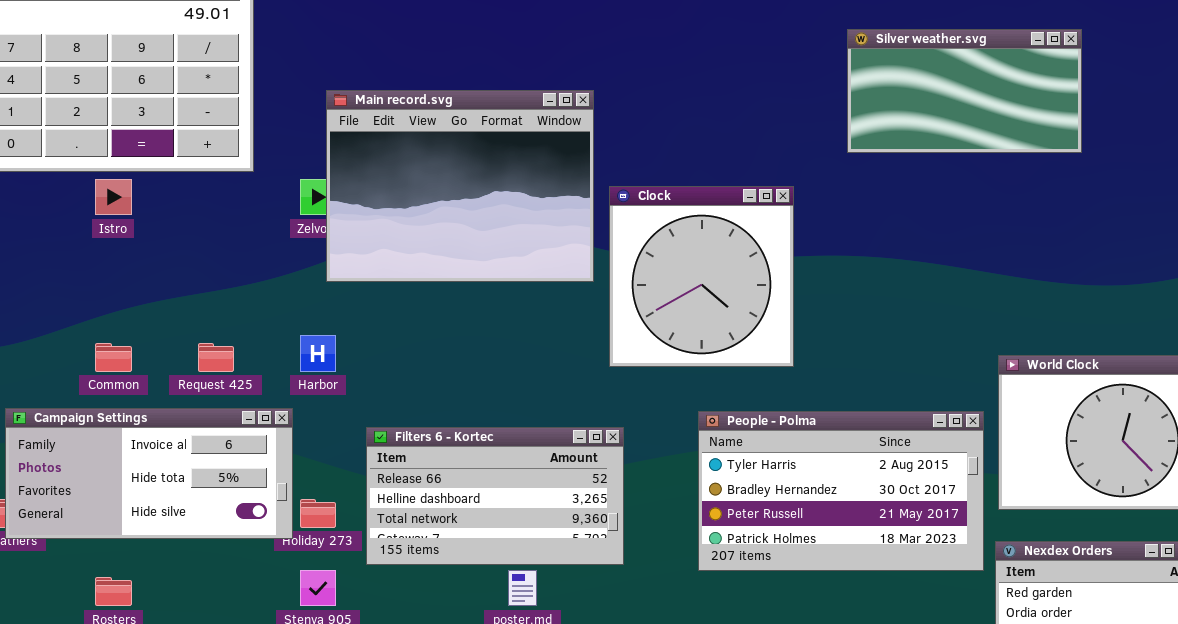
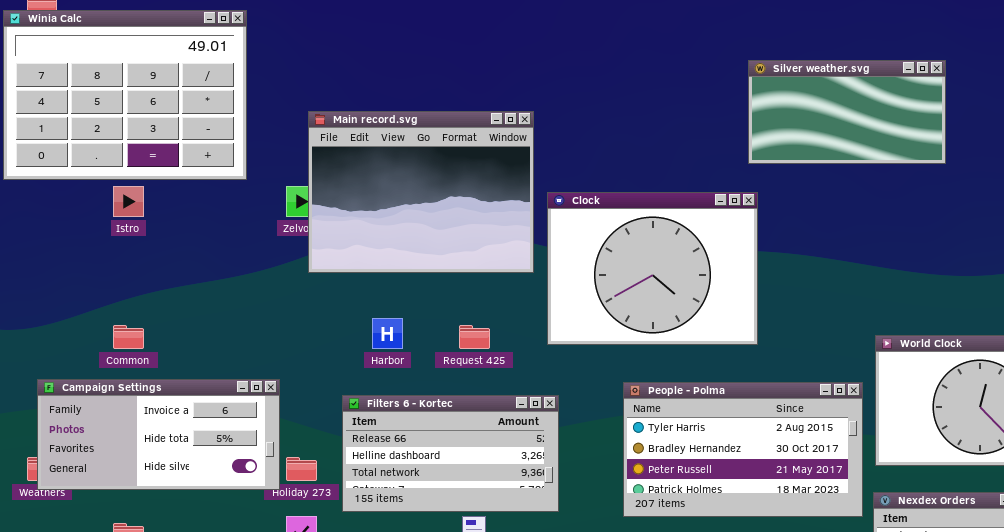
Clock: [609,186,794,367] -> [547,192,758,345], resized
Harbor: [300,335,336,372] -> [372,318,403,349], moved
Request 425: [198,343,234,372] -> [459,325,490,349], moved

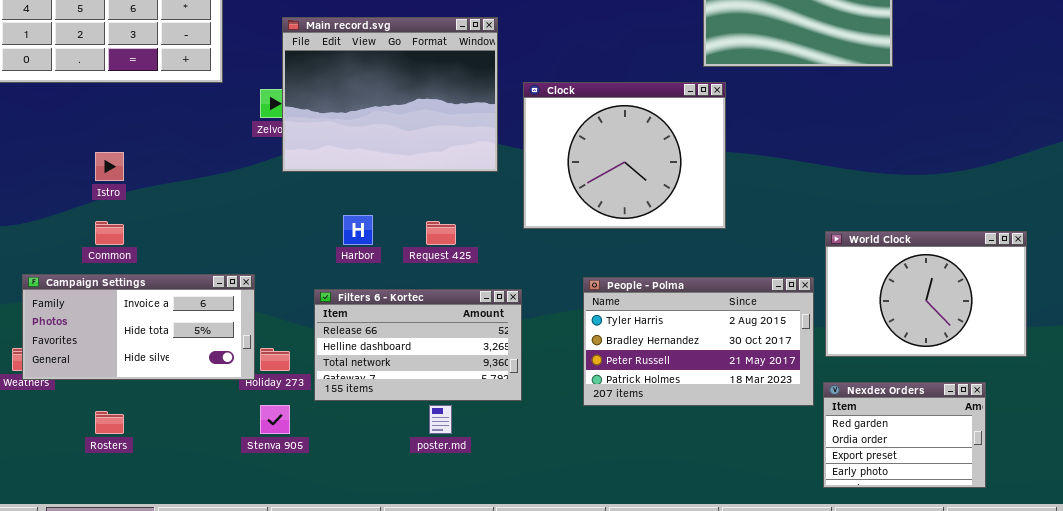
Istro: [113,186,144,217] -> [95,152,124,181], moved
Clock: [547,192,758,345] -> [523,82,726,229], moved

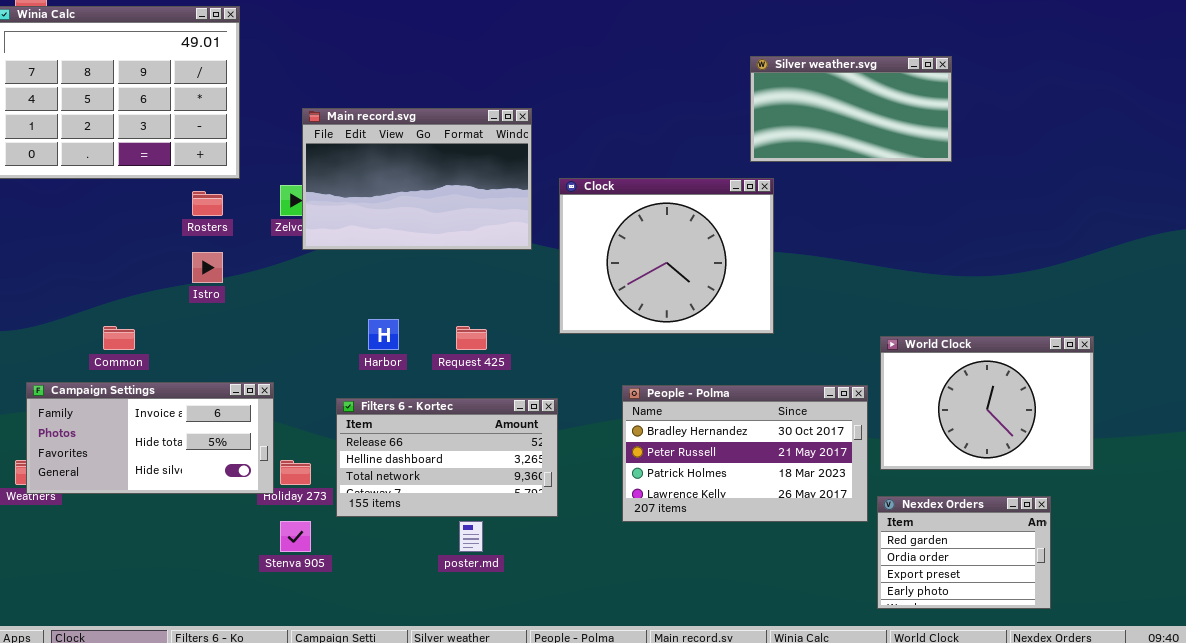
Main record.svg: [282,17,498,172] -> [302,108,532,250], resized
Istro: [95,152,124,181] -> [192,252,223,283], moved
People - Polma: [583,277,814,406] -> [622,385,868,522], scrolled down 1 row
Rosters: [95,411,124,434] -> [192,191,223,216], moved

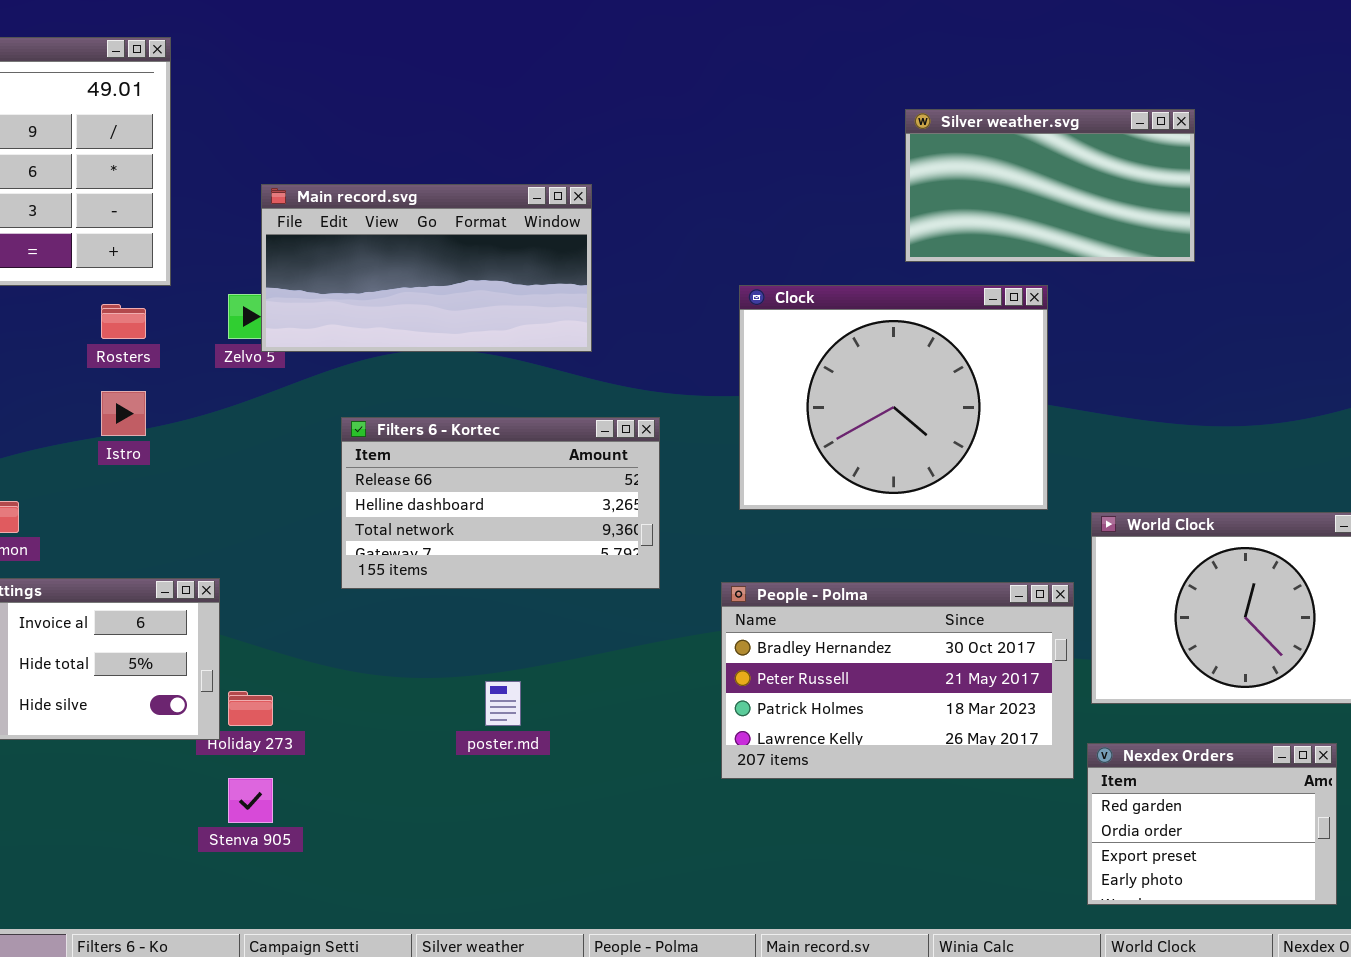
Main record.svg: [302,108,532,250] -> [261,184,592,352], resized
Clock: [559,178,774,334] -> [739,285,1048,510], moved
Filters 6 - Kortec: [336,398,558,517] -> [341,417,660,589], moved
poster.md: [459,521,483,552] -> [485,681,521,726], moved

